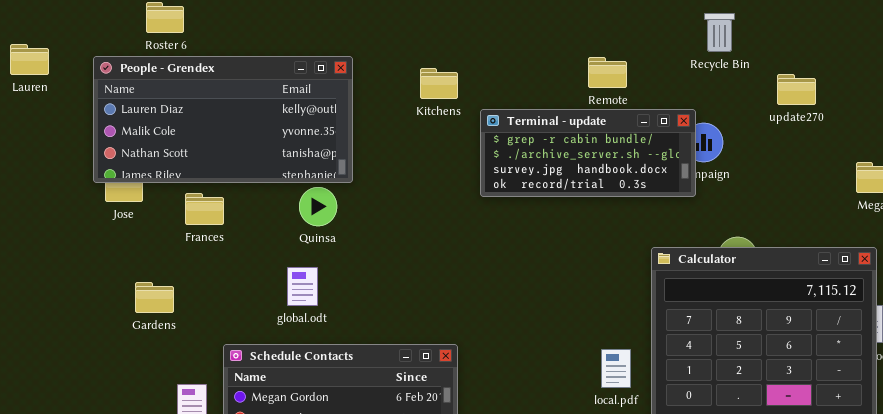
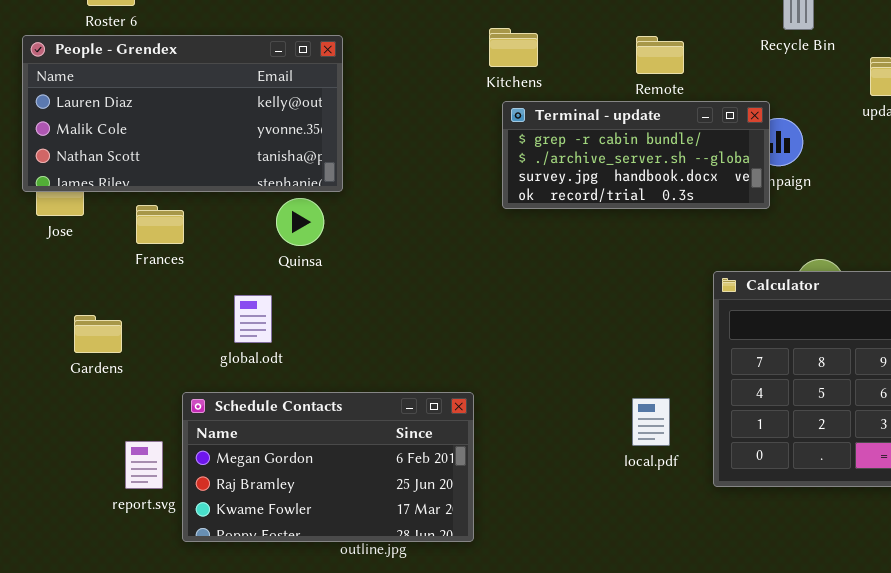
Kitchens: [420,68,458,99] -> [489,28,538,67], moved
global.odt: [287,267,318,306] -> [234,295,272,343], moved
local.pdf: [601,349,631,388] -> [632,398,670,446], moved

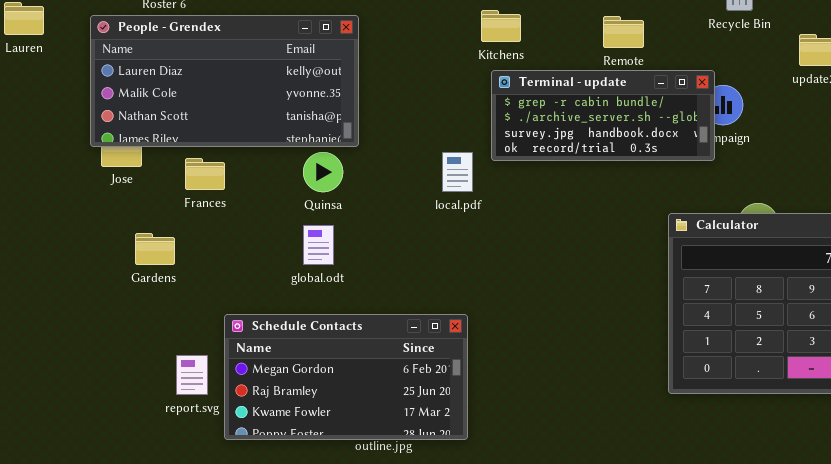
global.odt: [234,295,272,343] -> [303,225,334,265], moved
Gardens: [74,315,122,353] -> [135,233,175,265], moved
local.pdf: [632,398,670,446] -> [442,152,473,192], moved

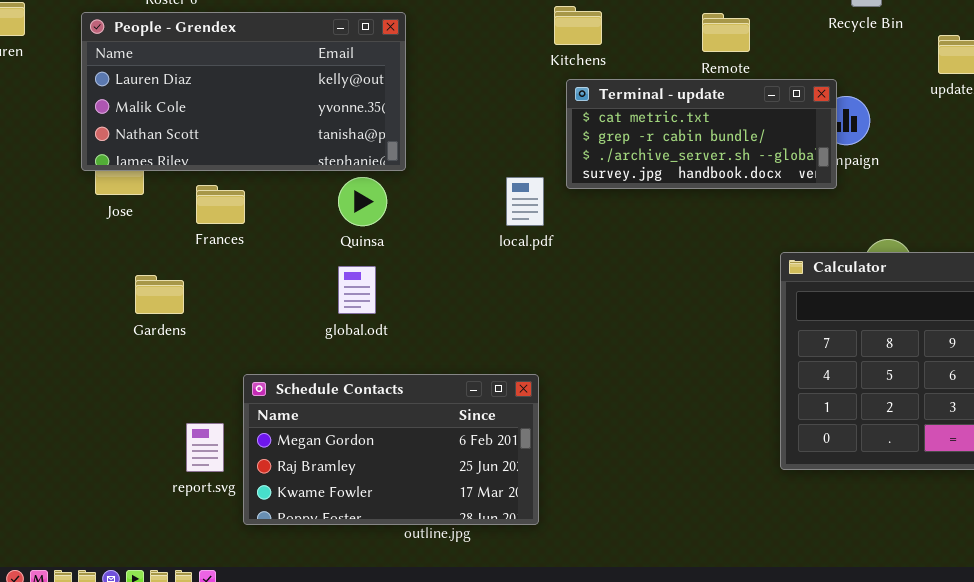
Terminal - update: [491,70,715,161] -> [566,79,837,189], scrolled up 1 row

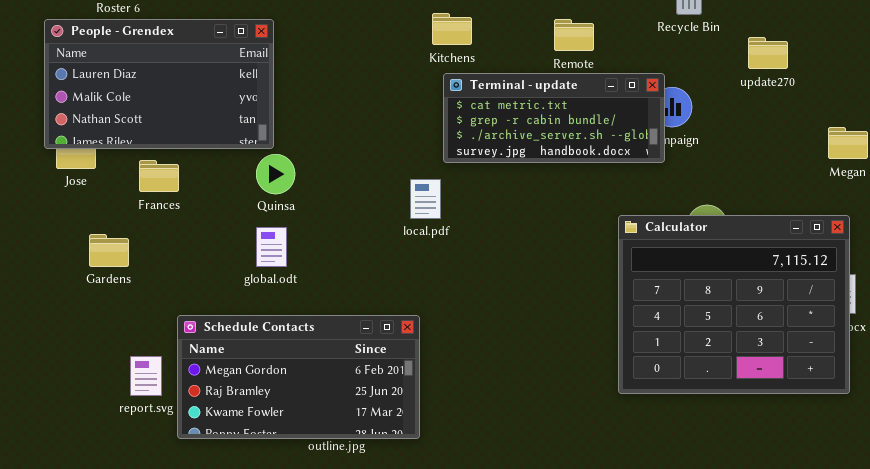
People - Grendex: [81,12,406,171] -> [44,19,274,149], resized
local.pdf: [506,177,544,226] -> [410,179,441,219], moved

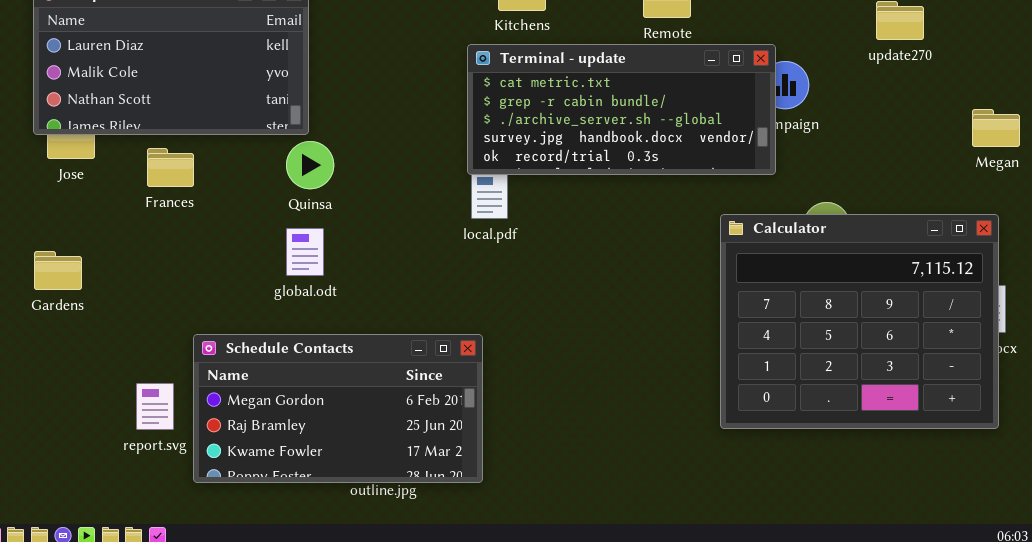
Terminal - update: [443,73,665,163] -> [467,44,776,175], resized
Gardens: [89,234,129,267] -> [34,251,82,290], moved

